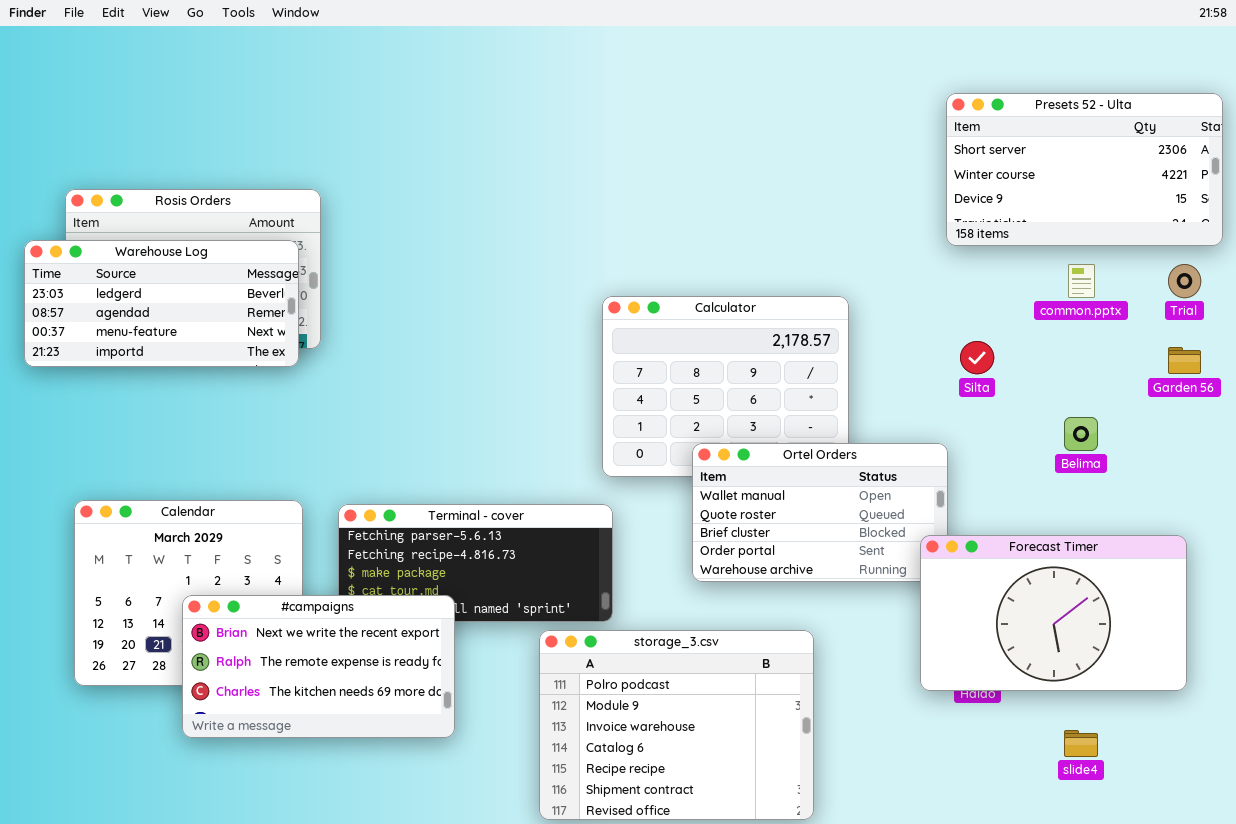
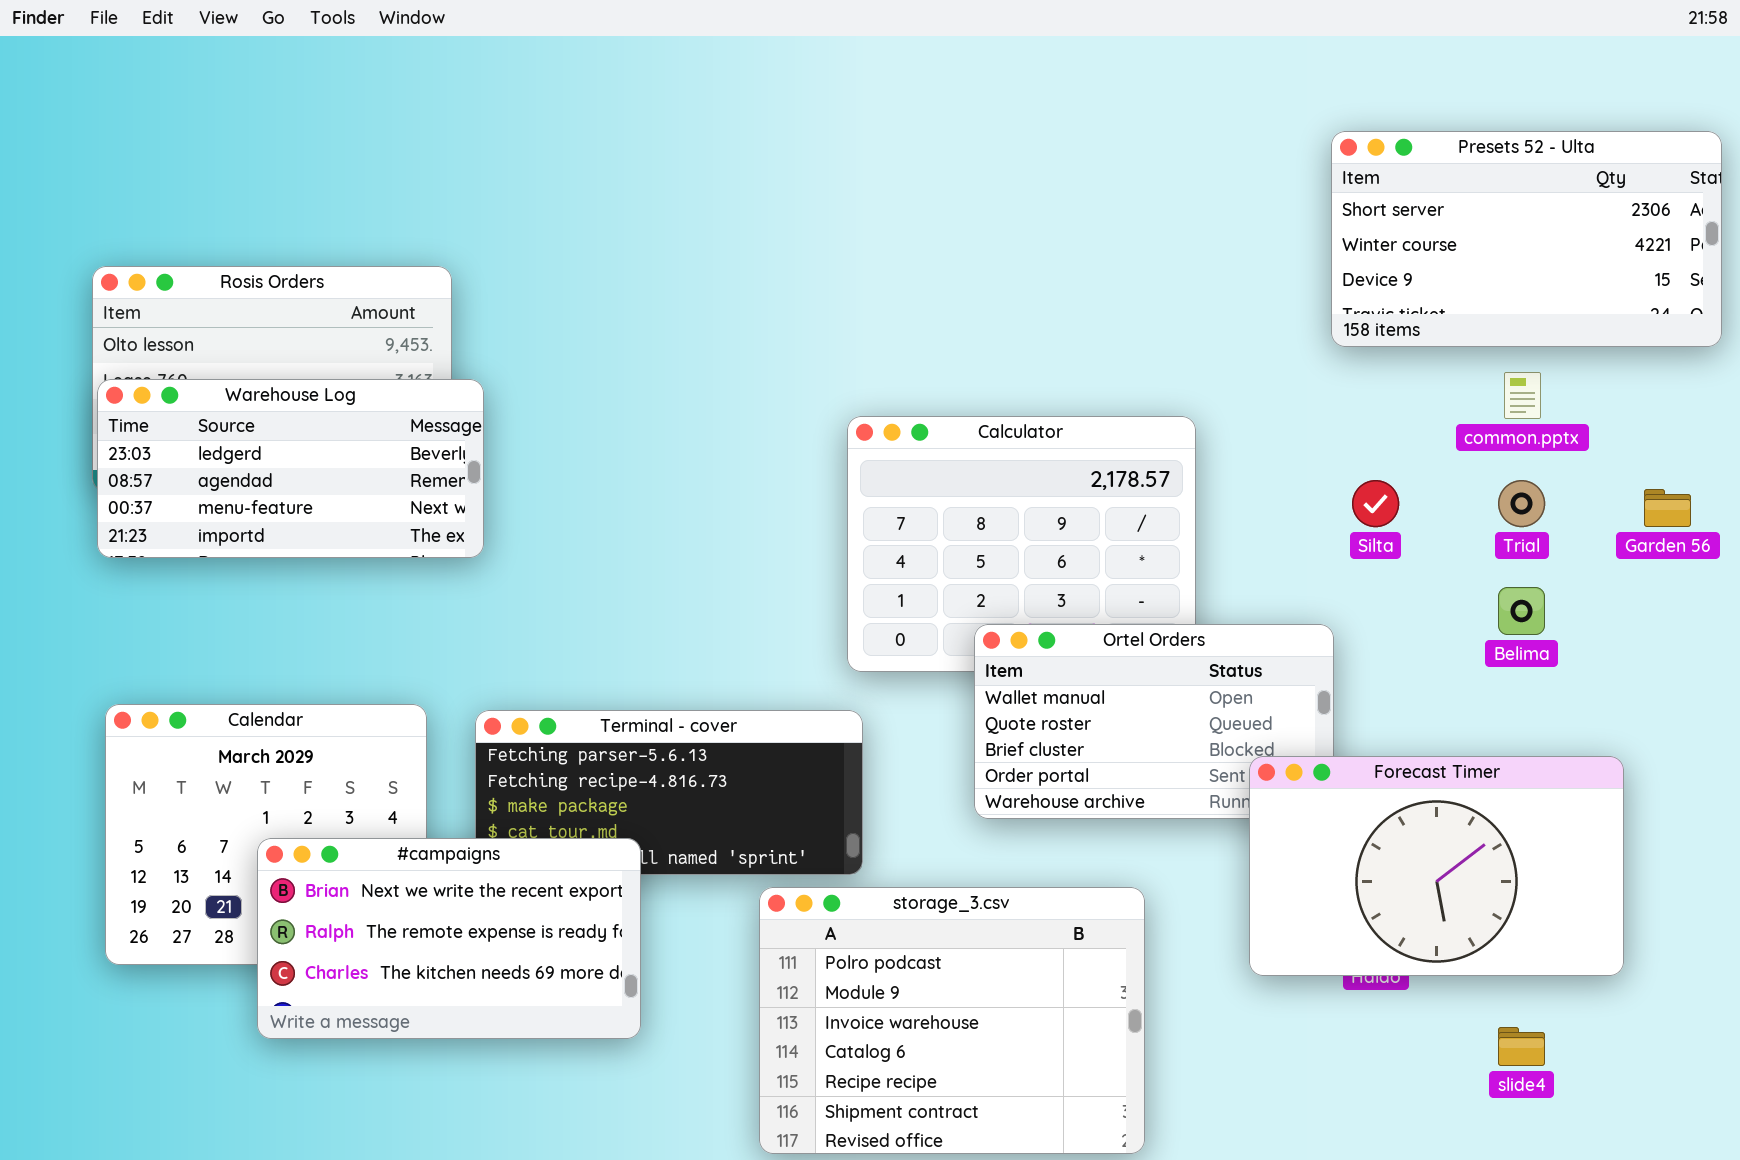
Warehouse Log: [24,240,299,367] -> [97,379,484,558], moved
Trial: [1168,264,1201,298] -> [1498,480,1545,527], moved
Forecast Timer: [920,535,1187,691] -> [1249,756,1624,976], moved

